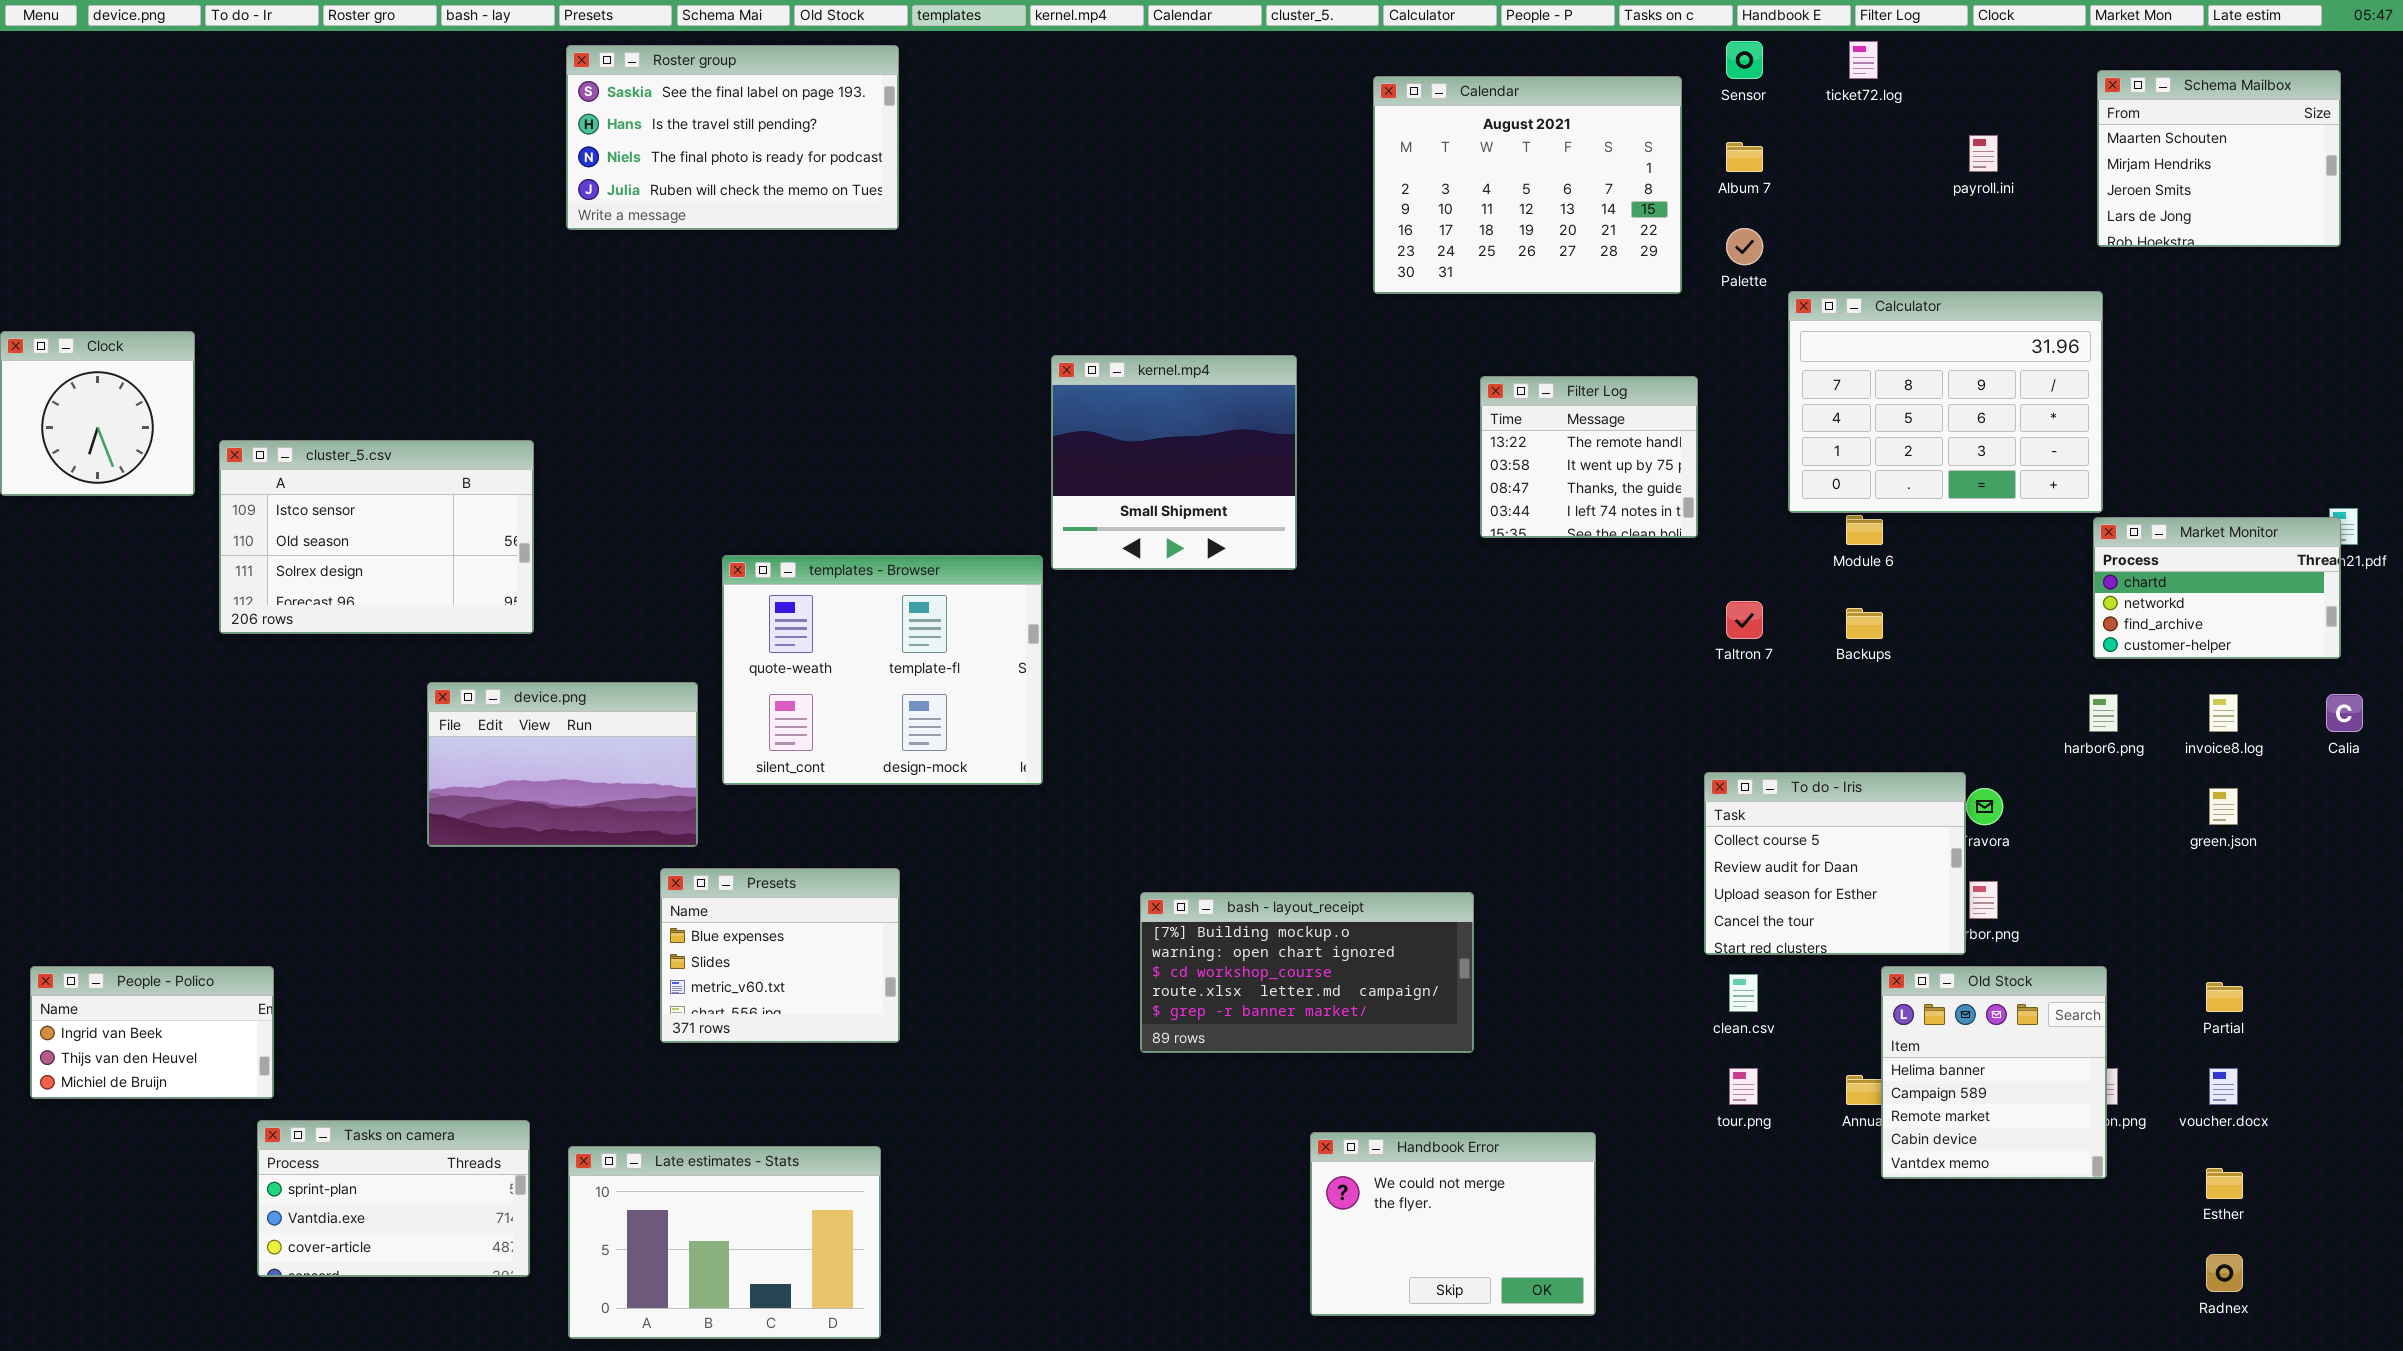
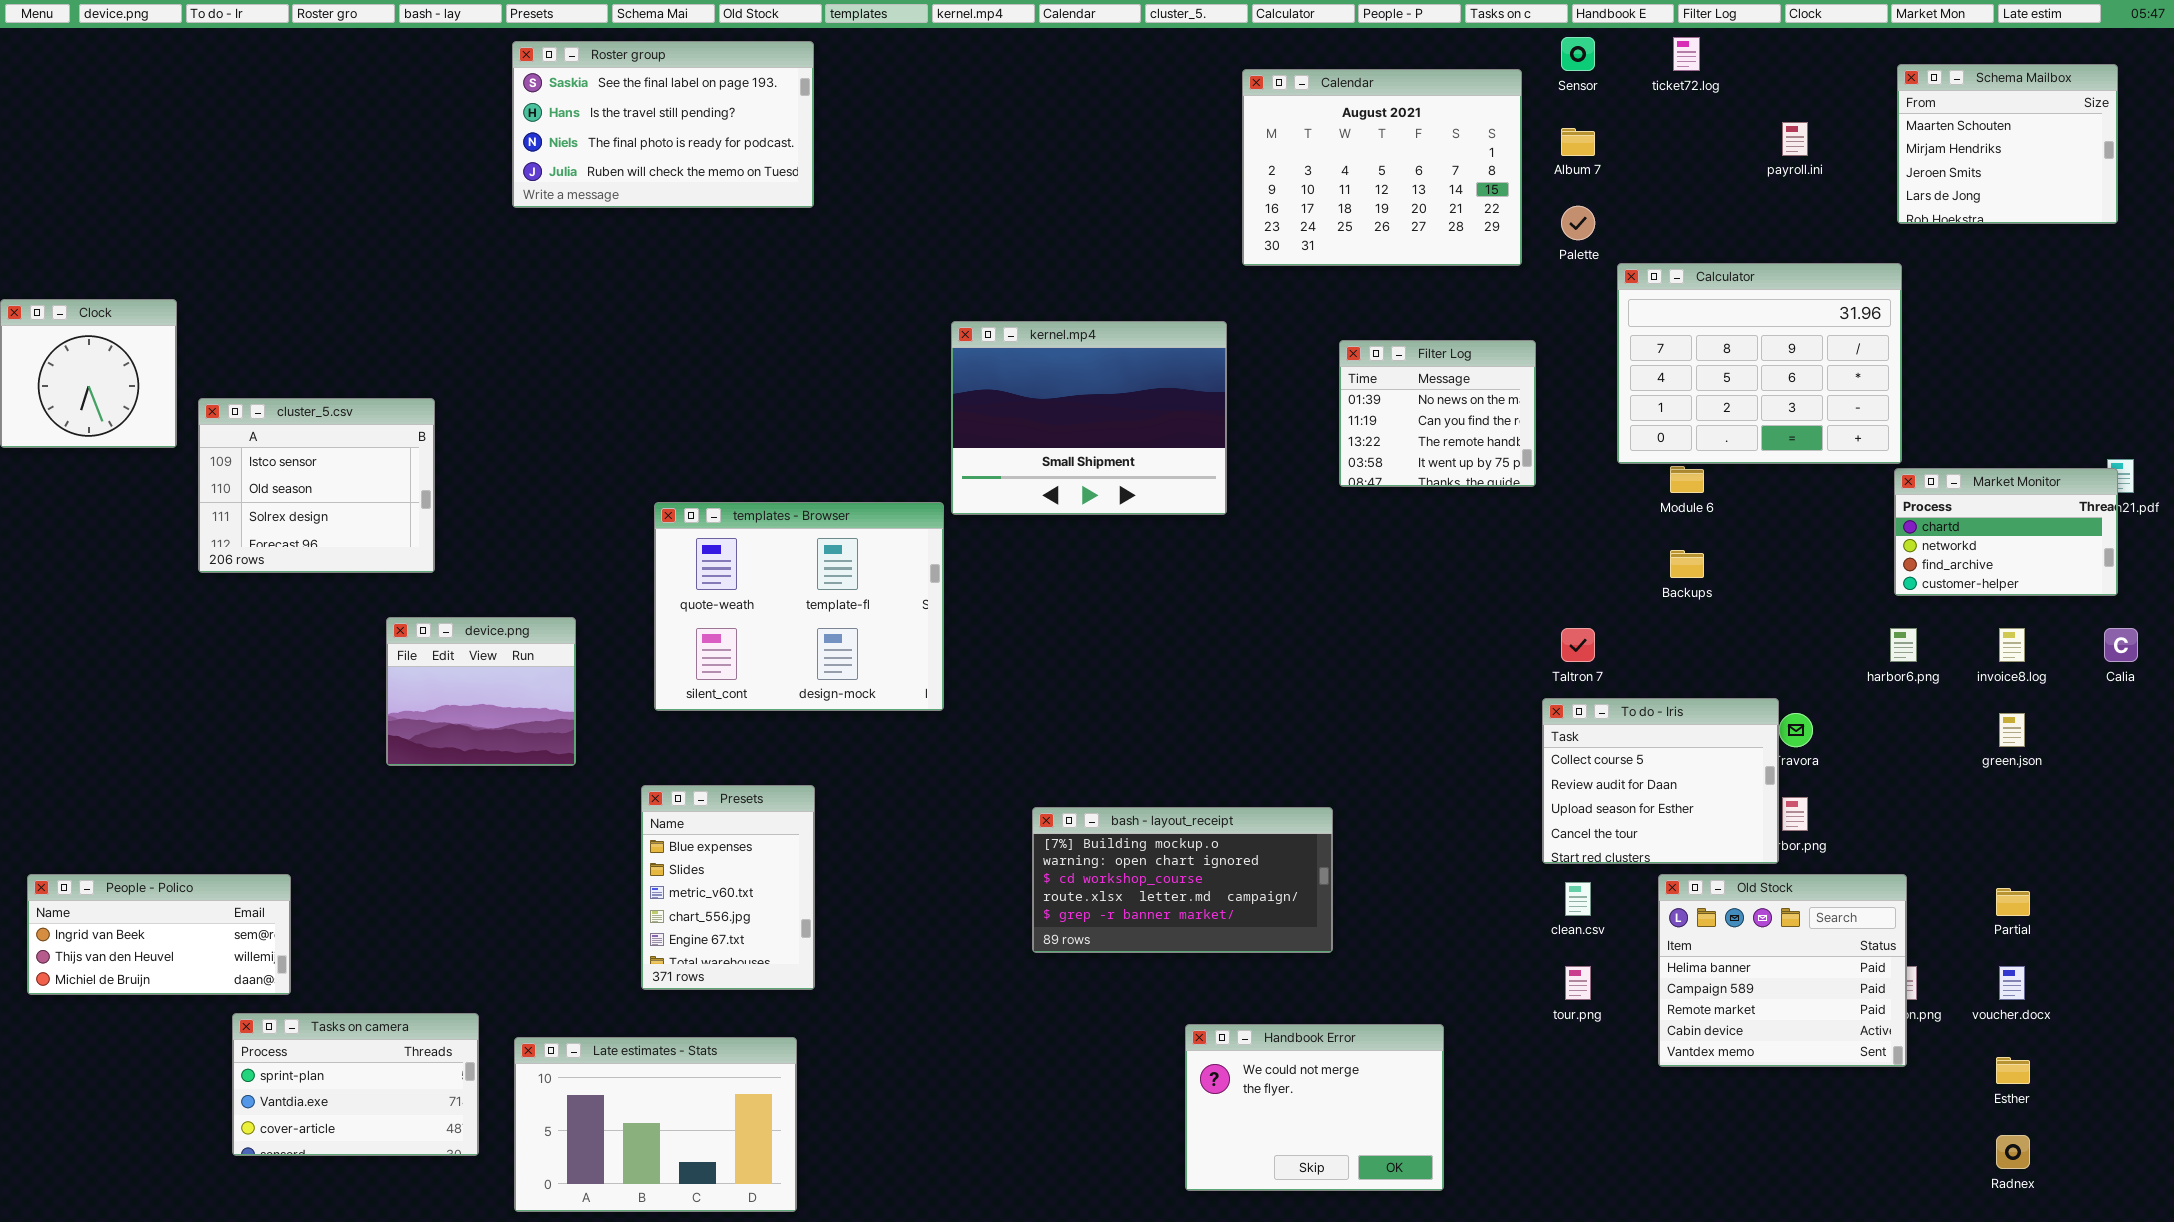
kernel.mp4: [1051,355,1297,570] -> [951,321,1227,515], resized
Filter Log: [1480,376,1698,538] -> [1339,340,1536,487], scrolled up 2 rows
cluster_5.csv: [219,440,534,634] -> [198,398,435,573], resized
Taltron 7: [1726,601,1763,639] -> [1561,628,1595,662], moved
device.png: [427,682,698,847] -> [386,617,576,766], resized
Presets: [660,868,900,1043] -> [641,785,815,990], resized
People - Polico: [30,966,274,1099] -> [27,874,291,995], resized
Old Stock: [1881,966,2107,1179] -> [1658,874,1907,1067], resized

